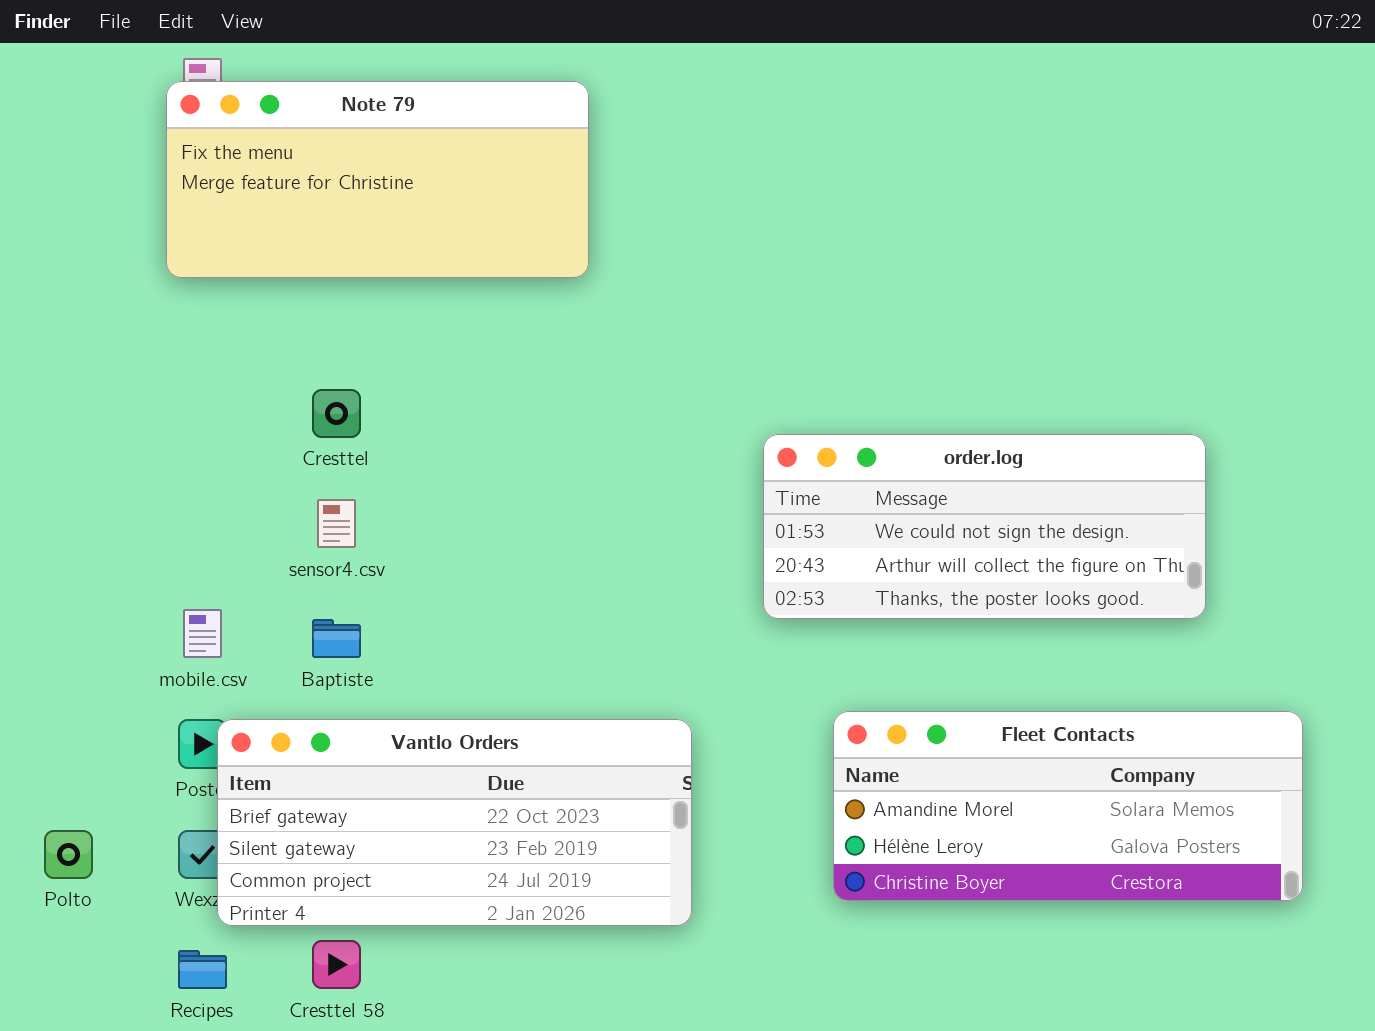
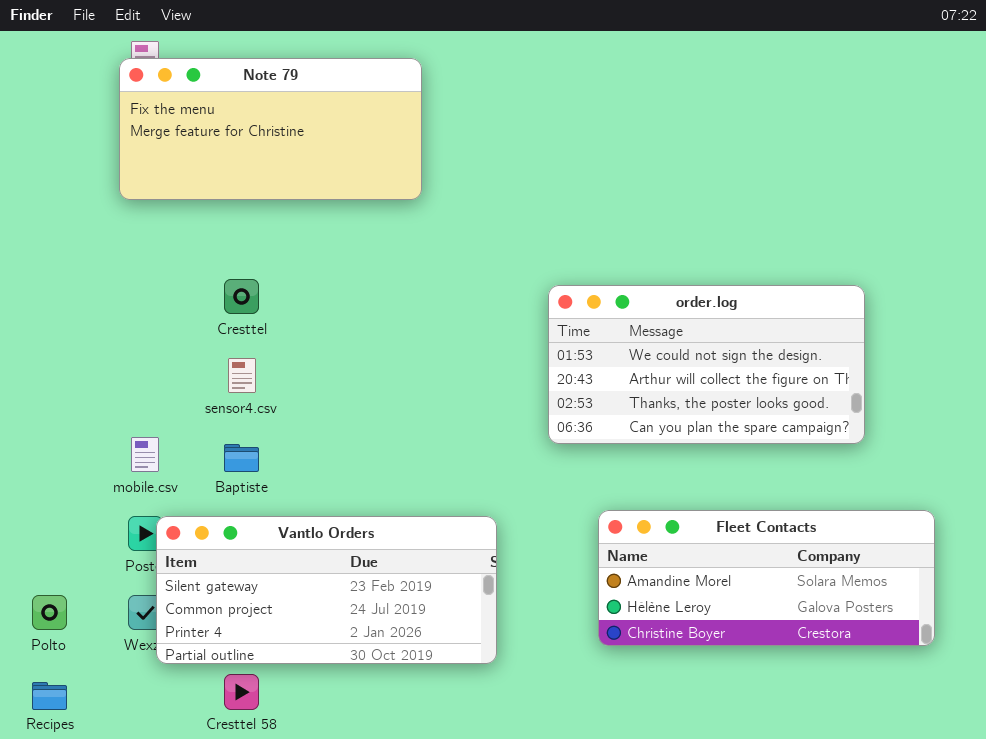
order.log: [763,434,1206,619] -> [548,285,865,444], resized
Vantlo Orders: [217,719,692,926] -> [156,516,497,664], scrolled down 1 row
Recipes: [178,950,227,989] -> [32,682,67,710], moved

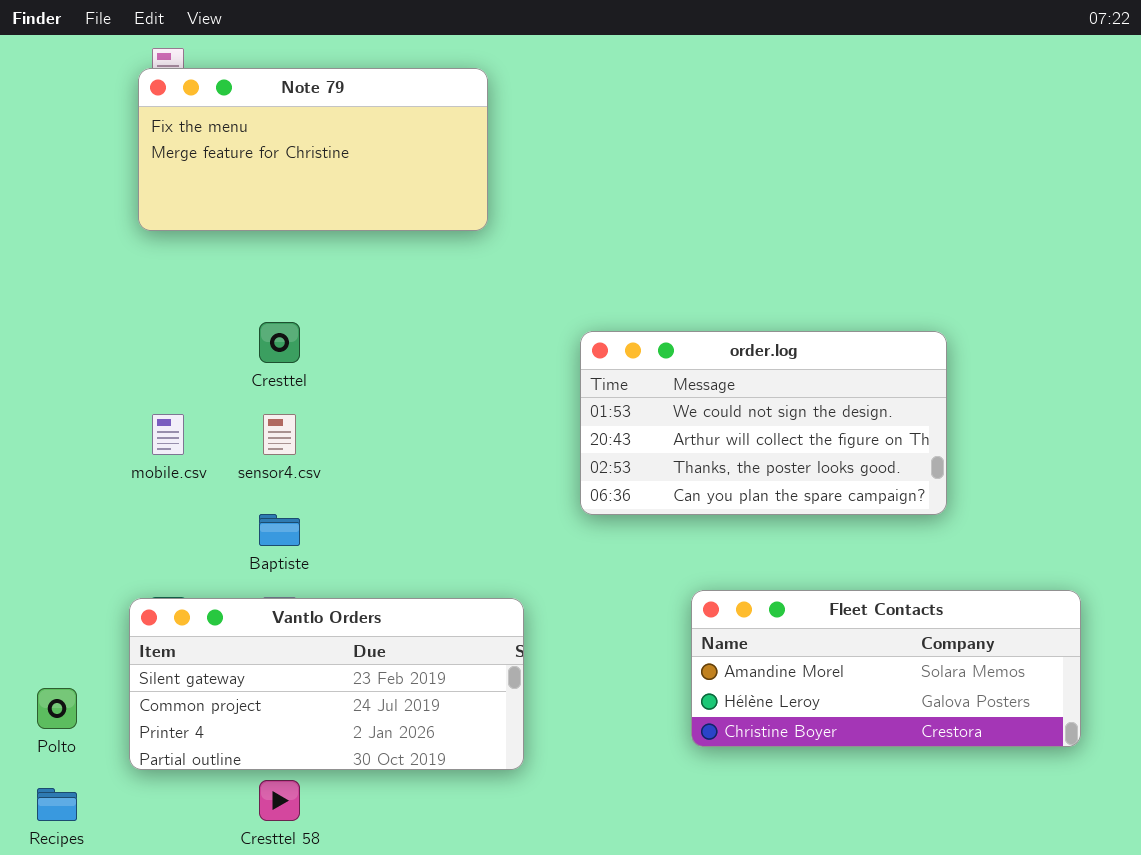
order.log: [548,285,865,444] -> [580,331,947,515], moved
mobile.csv: [131,437,159,472] -> [152,414,184,455], moved
Vantlo Orders: [156,516,497,664] -> [129,598,524,770], moved

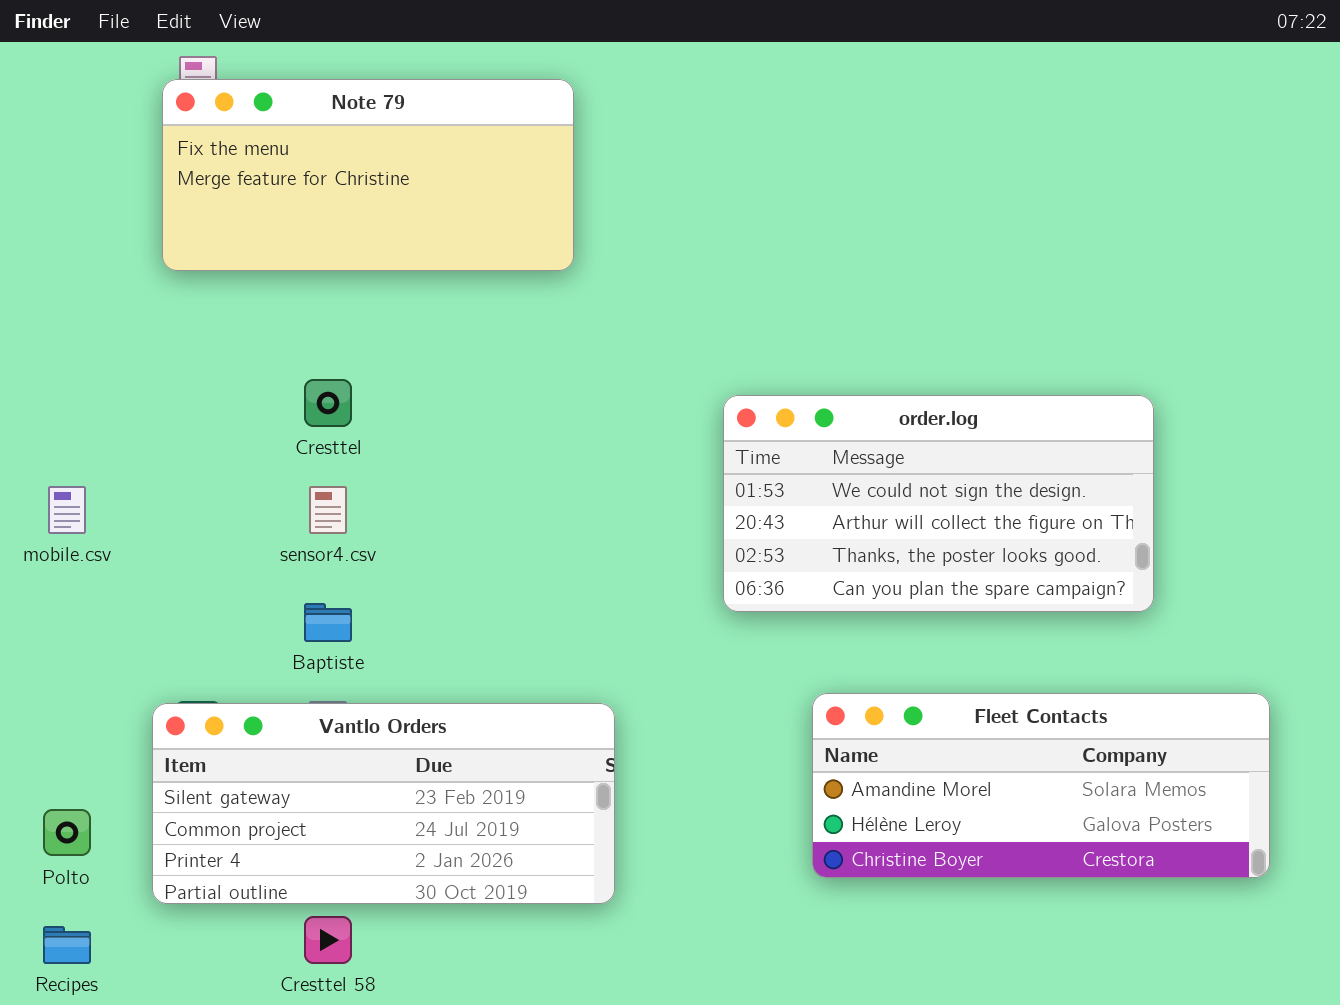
order.log: [580,331,947,515] -> [723,395,1154,612], moved
mobile.csv: [152,414,184,455] -> [48,486,86,534], moved

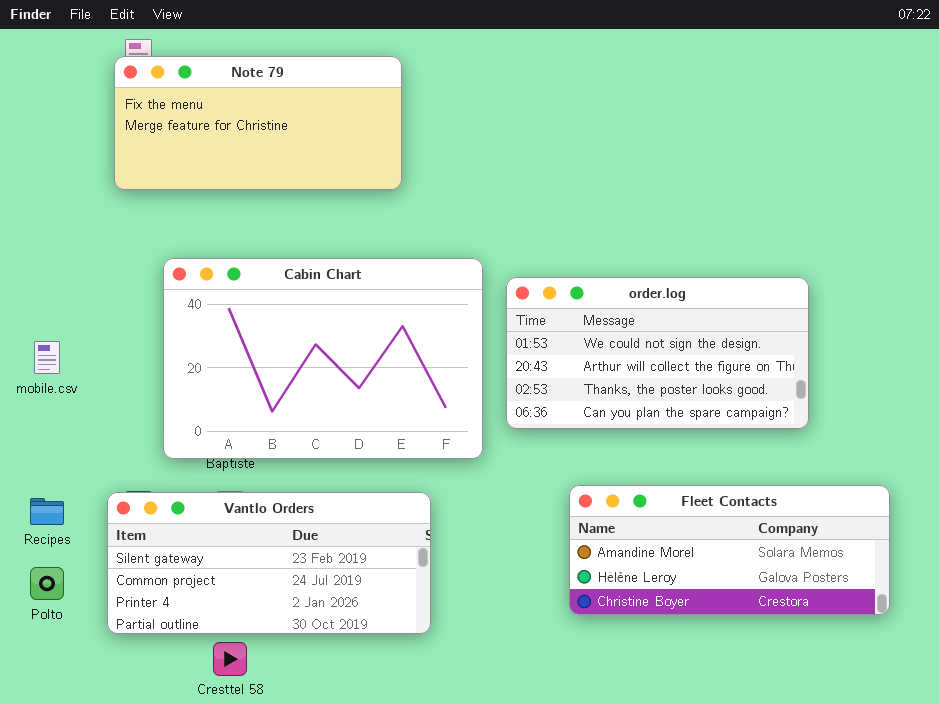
Cabin Chart: none -> [163,258,483,459], opened
Recipes: [43,926,91,964] -> [30,498,64,525], moved

